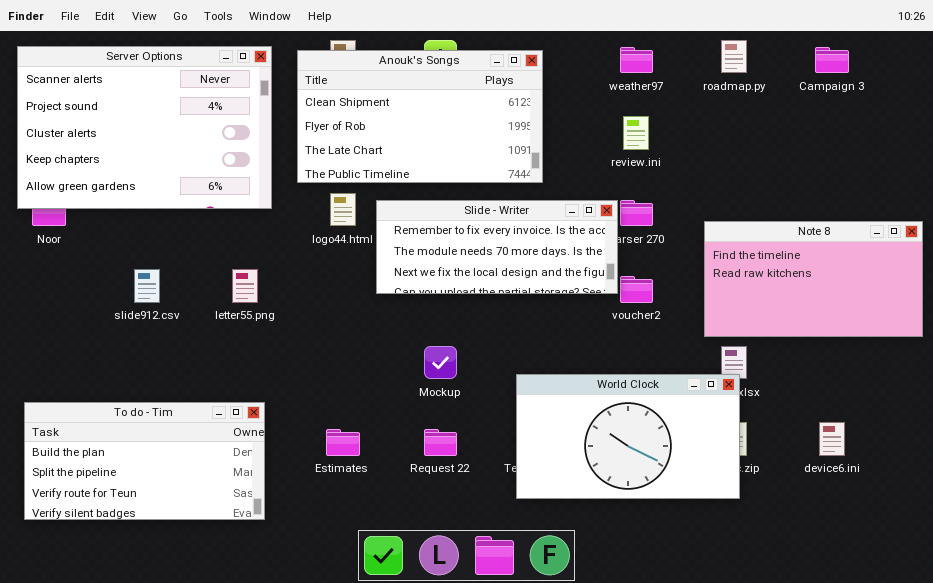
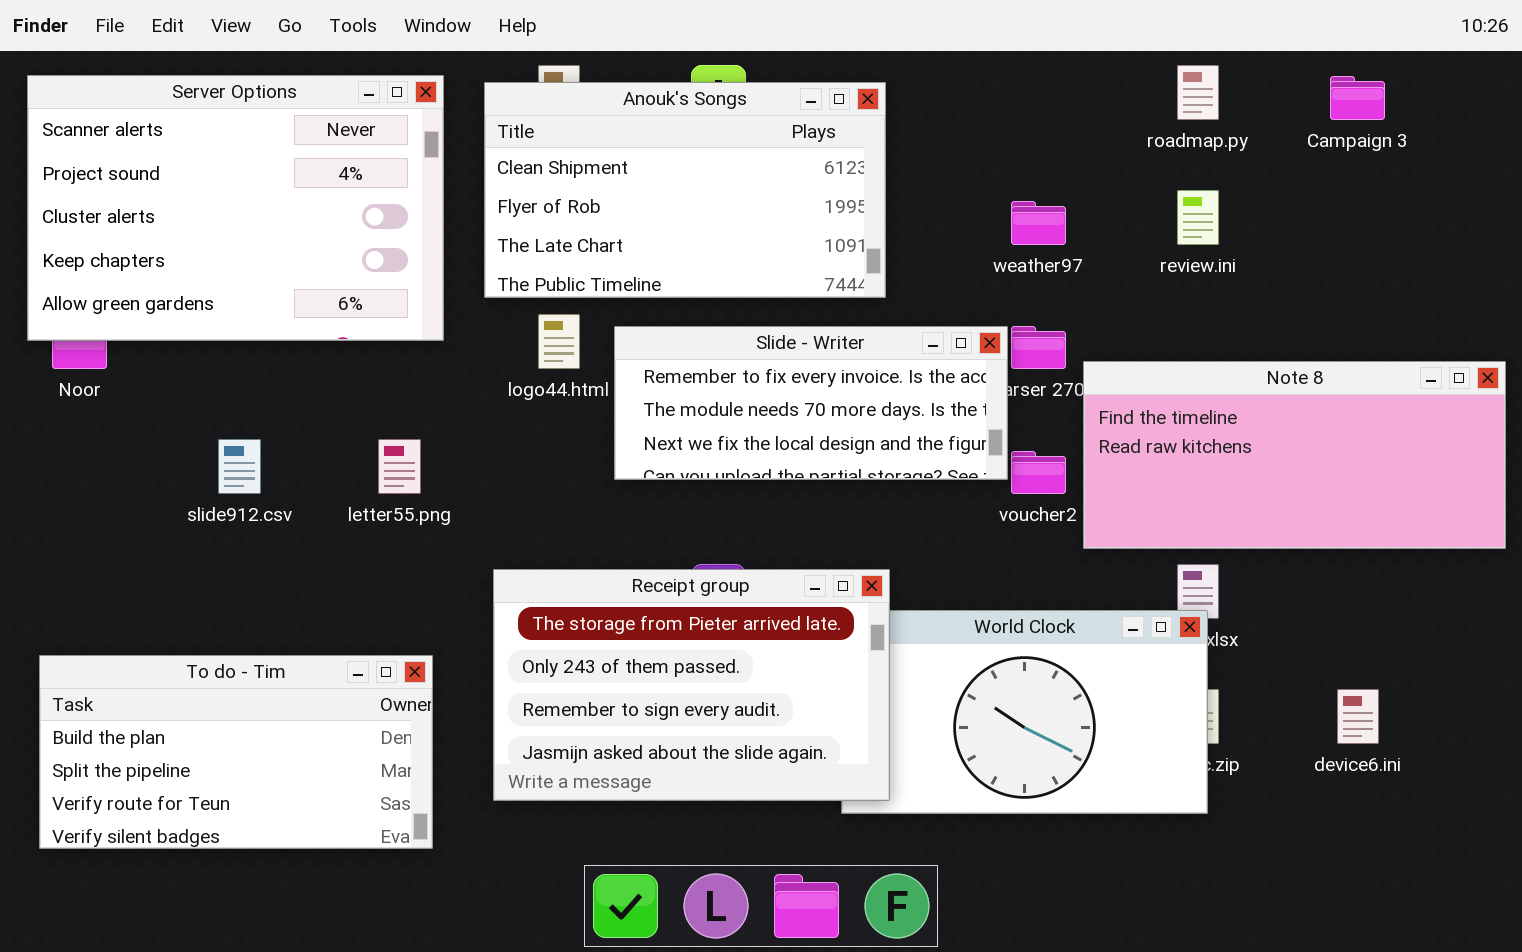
weather97: [620,47,653,73] -> [1011,201,1066,245], moved
review.ini: [623,116,649,150] -> [1177,190,1219,245], moved
Note 8: [704,221,923,337] -> [1083,361,1506,549], resized
Receipt group: none -> [493,569,890,801], opened

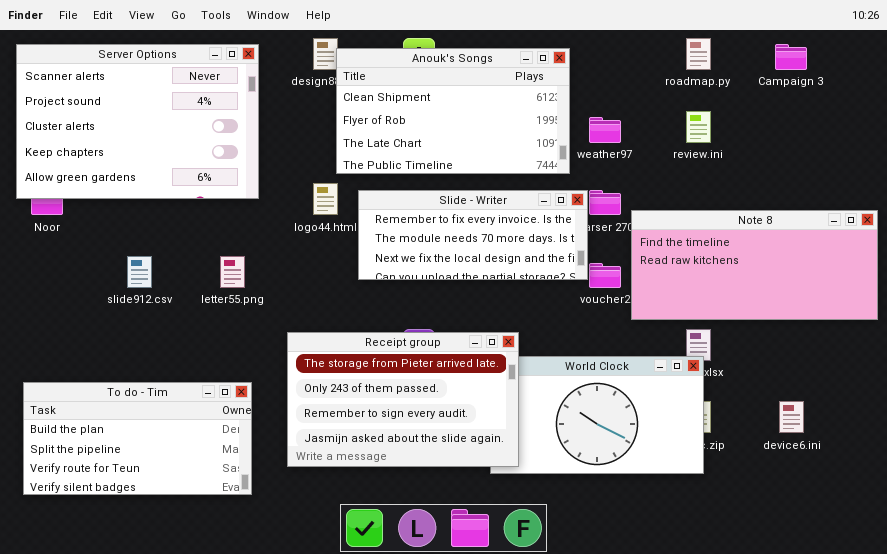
Anouk's Songs: [484,82,886,298] -> [336,48,570,174], moved

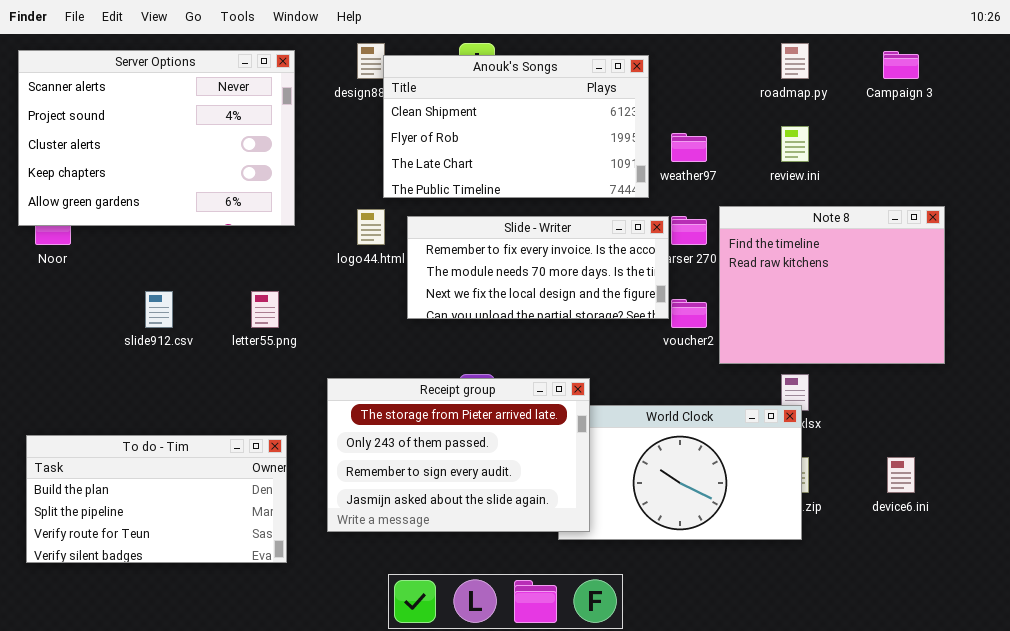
Note 8: [631,210,878,320] -> [719,206,945,364], resized

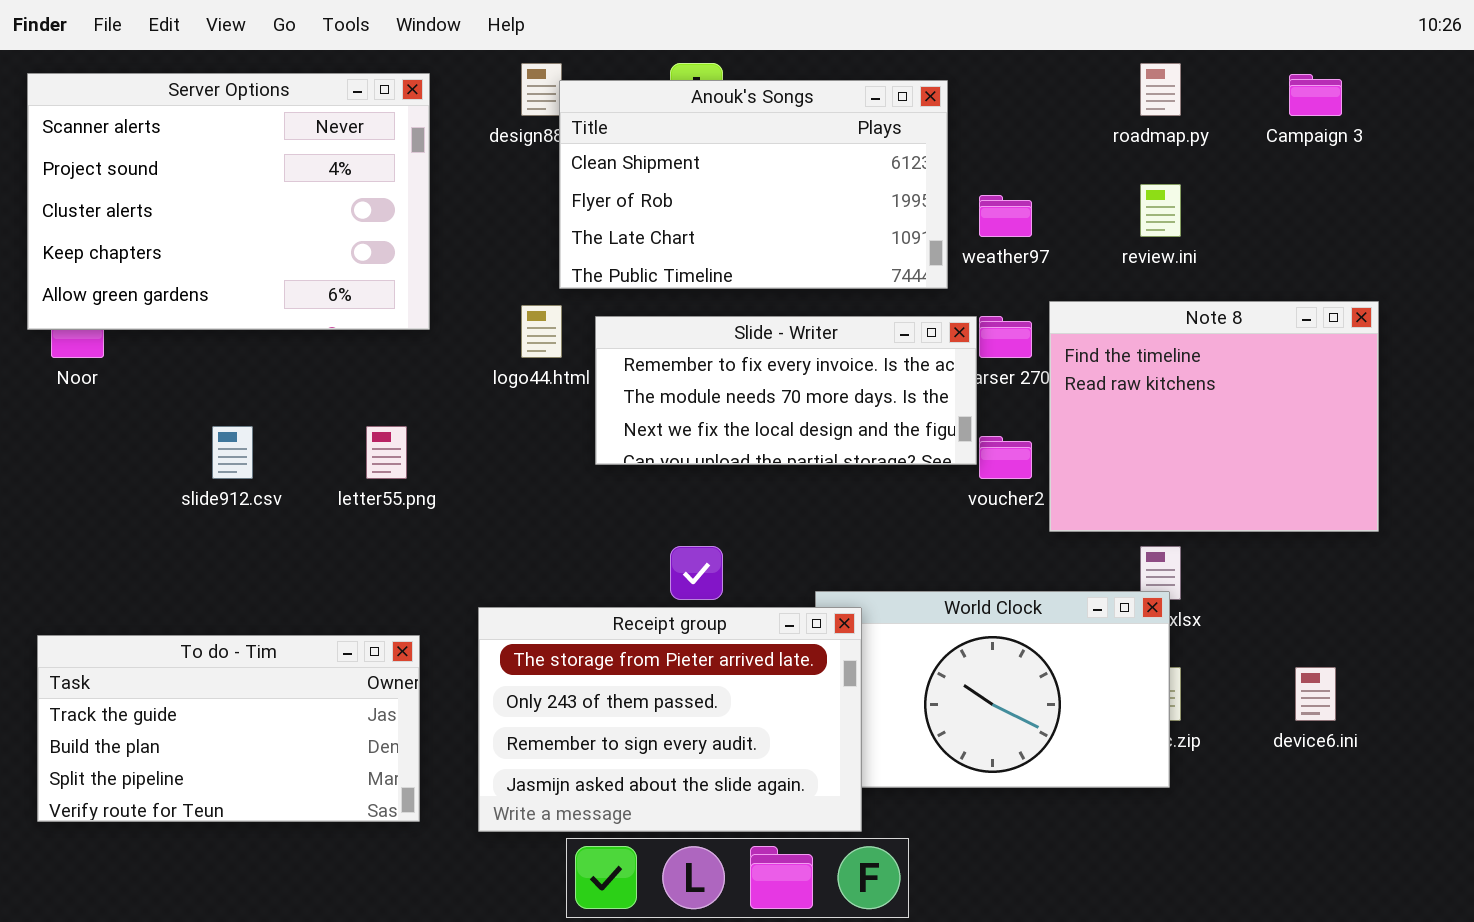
Receipt group: [327,378,590,532] -> [478,607,862,832], moved
To do - Tim: [26,435,287,563] -> [37,635,420,822], scrolled up 1 row

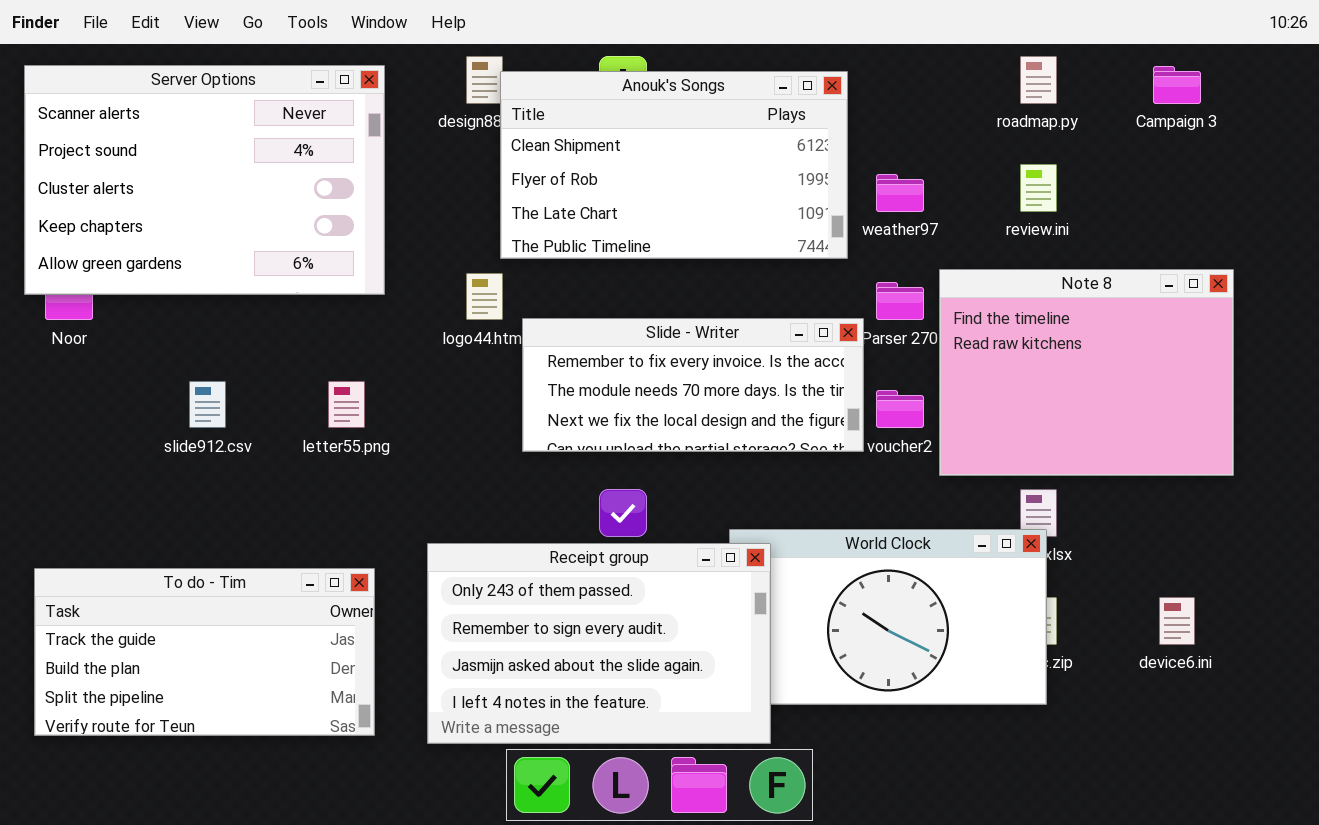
Slide - Writer: [595,316,977,465] -> [522,318,864,452], moved
Receipt group: [478,607,862,832] -> [427,543,771,744], scrolled down 1 row

